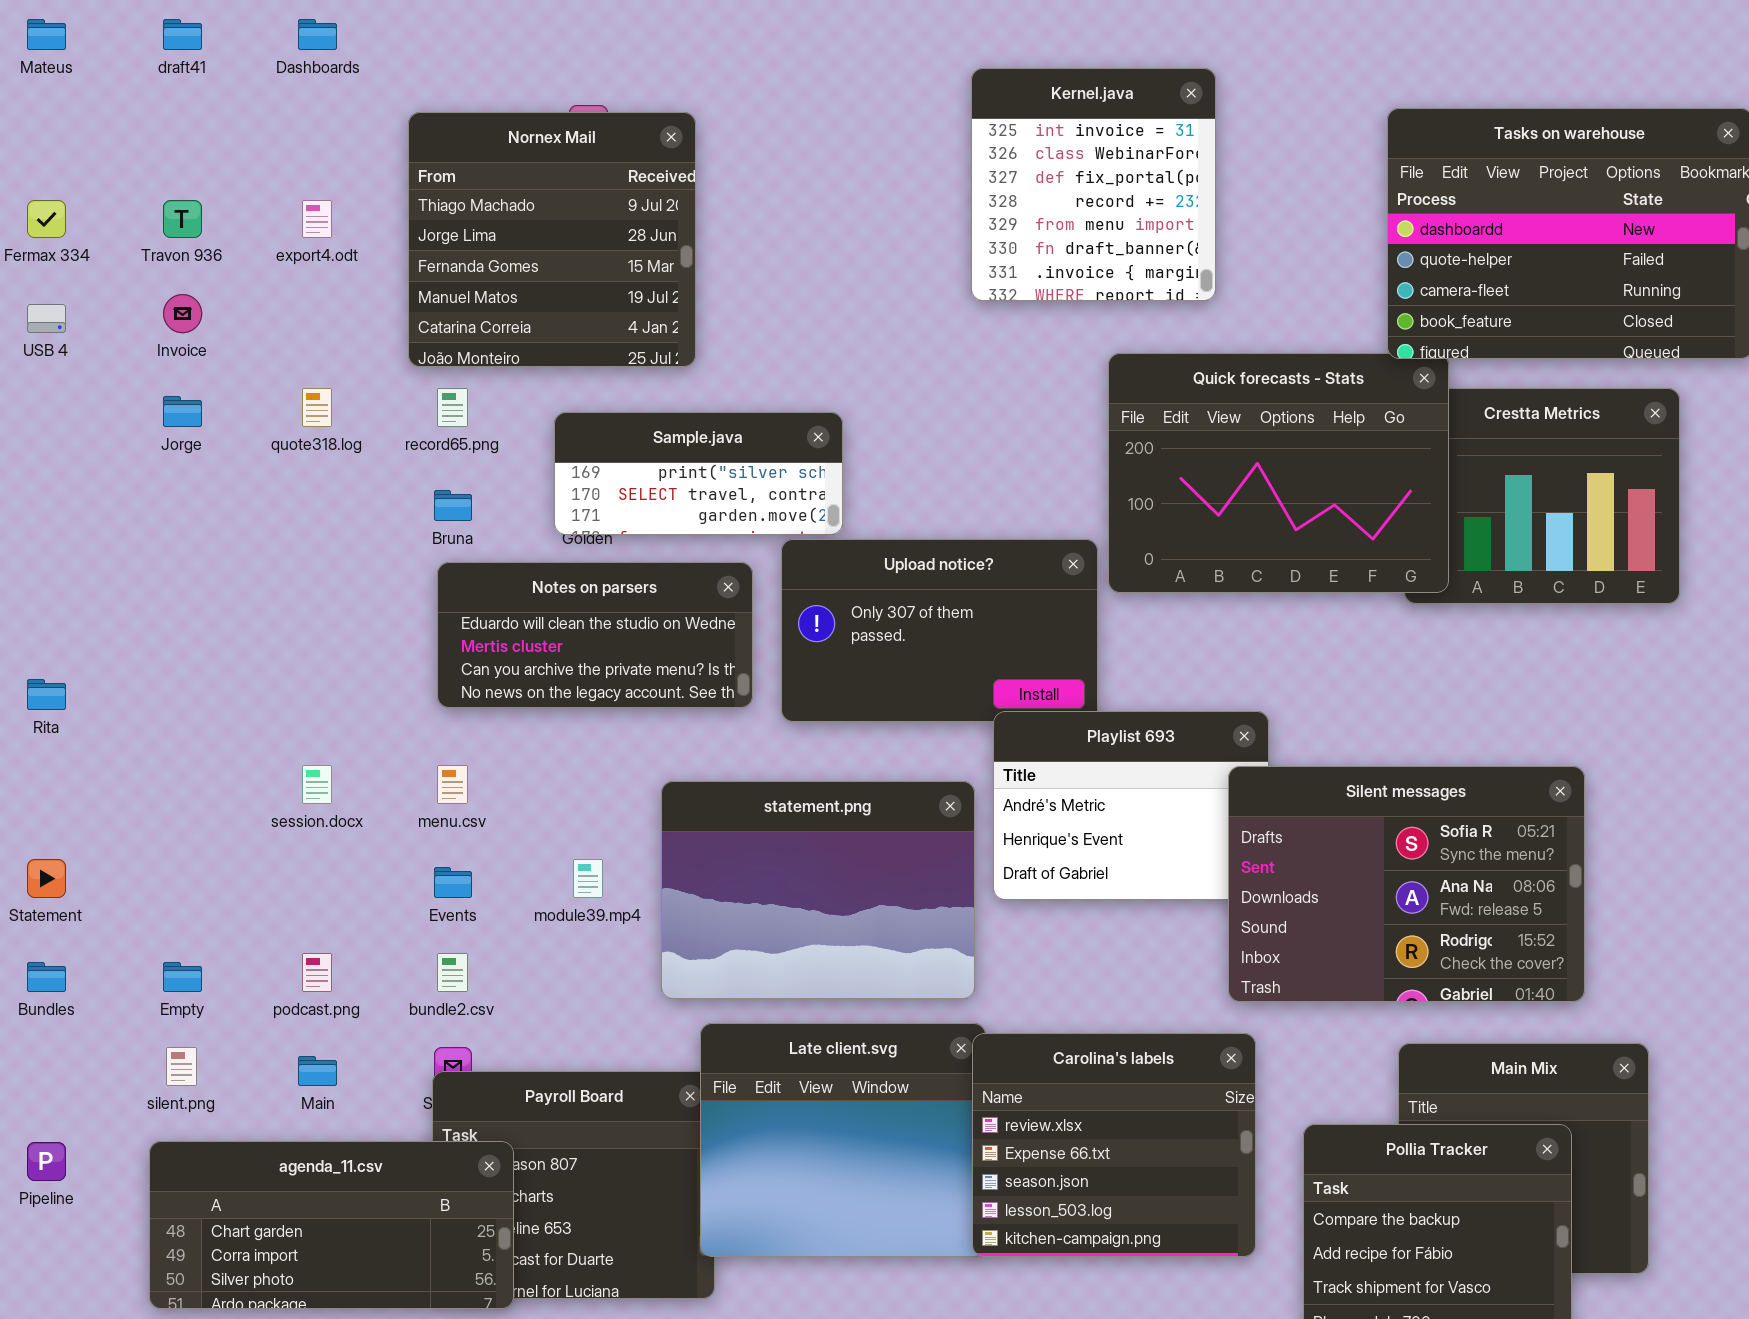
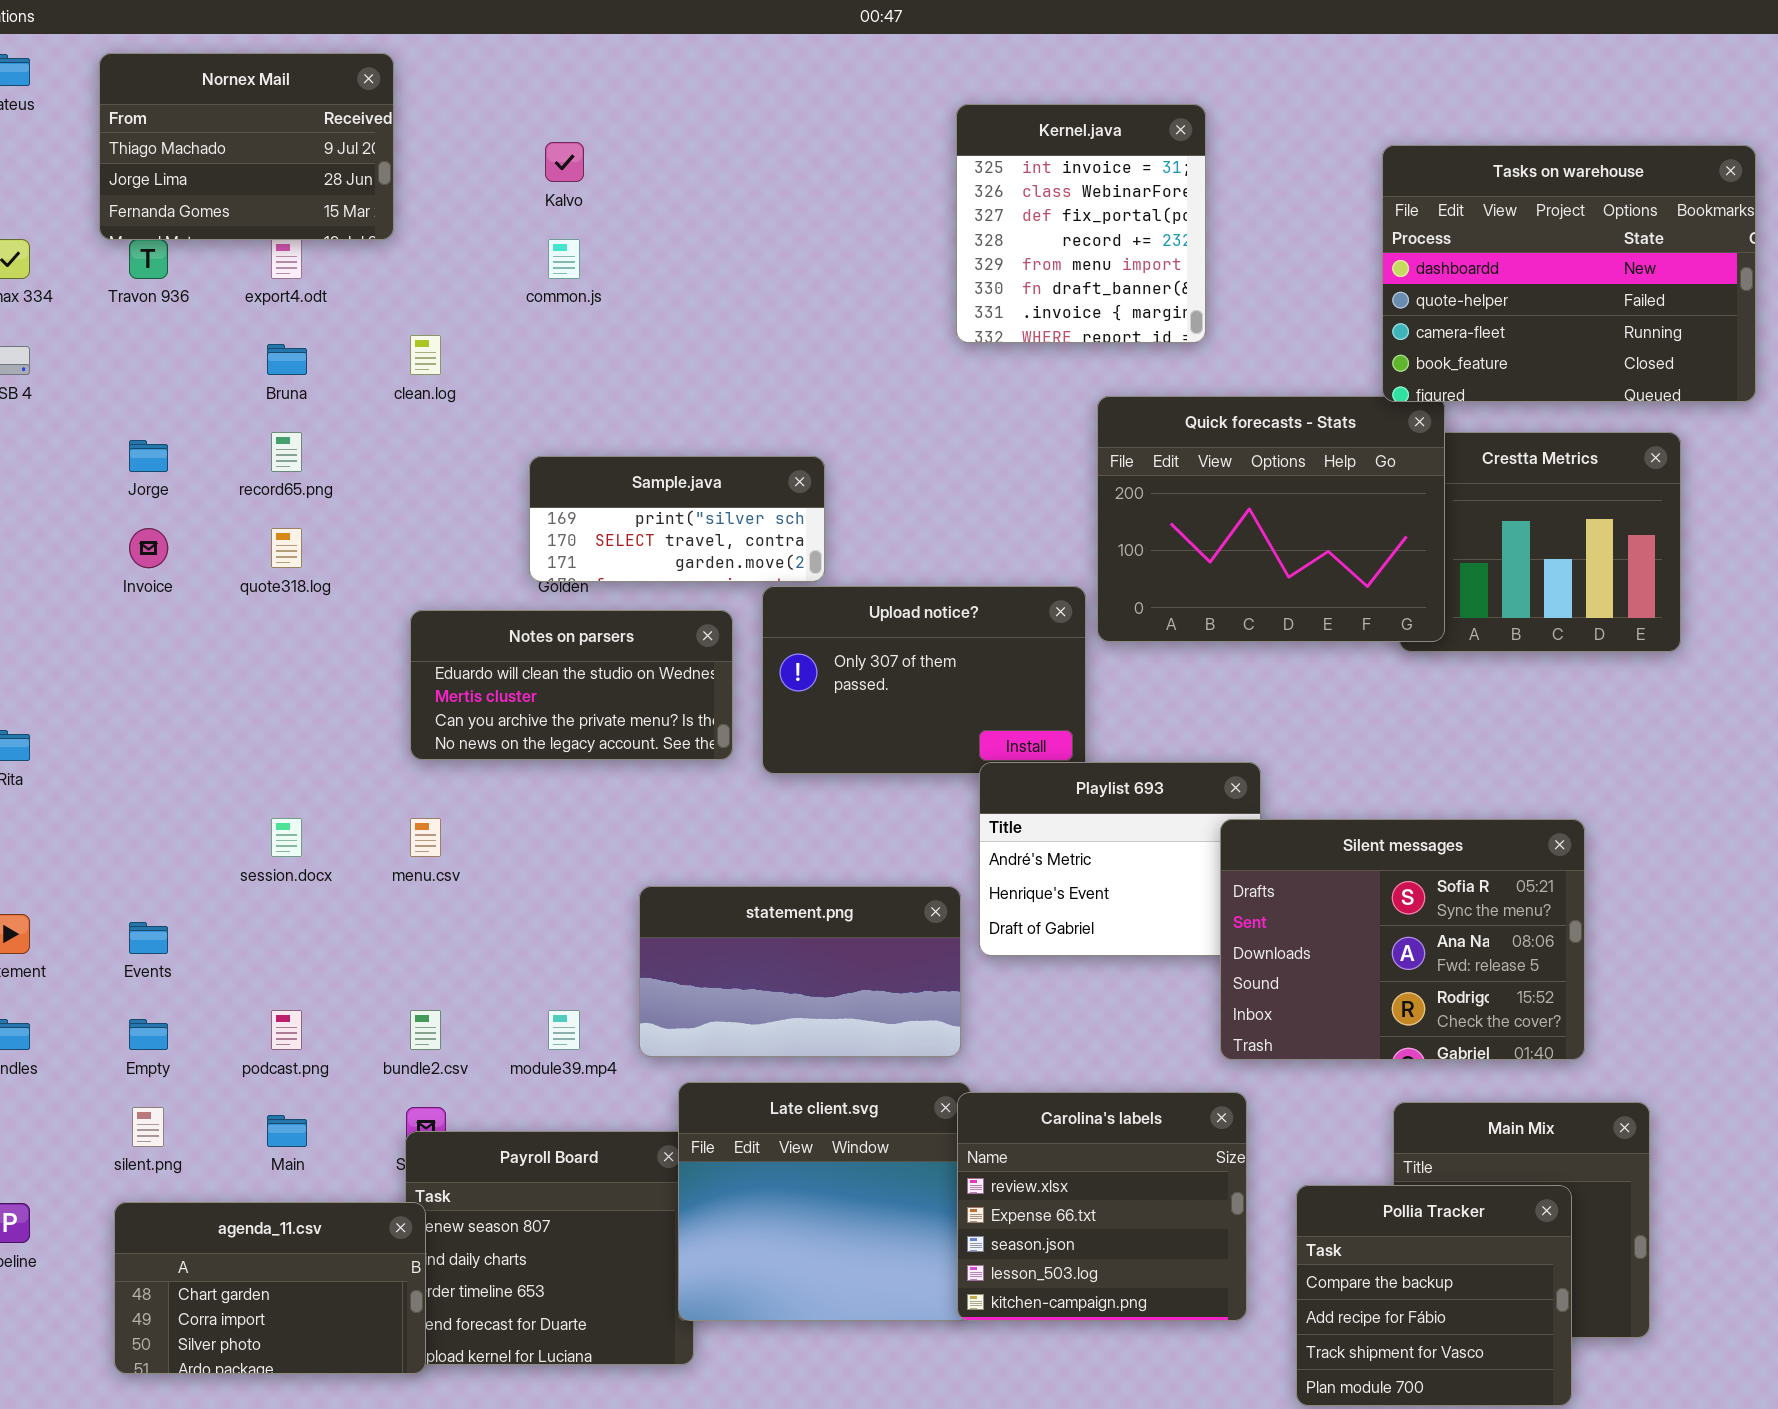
Nornex Mail: [408,112,696,367] -> [99,53,394,240], moved, resized
Invoice: [163,294,202,333] -> [129,528,168,568], moved
quote318.log: [302,388,332,427] -> [271,528,302,568], moved
record65.png: [437,388,468,427] -> [271,432,302,472], moved
Bruna: [434,490,472,521] -> [267,344,307,375], moved
statement.png: [661,781,975,999] -> [639,886,961,1057], resized
module39.mp4: [573,859,603,898] -> [548,1010,580,1050], moved
Events: [434,867,472,898] -> [129,922,168,954], moved
agenda_11.csv: [149,1141,514,1309] -> [114,1202,426,1374], resized

